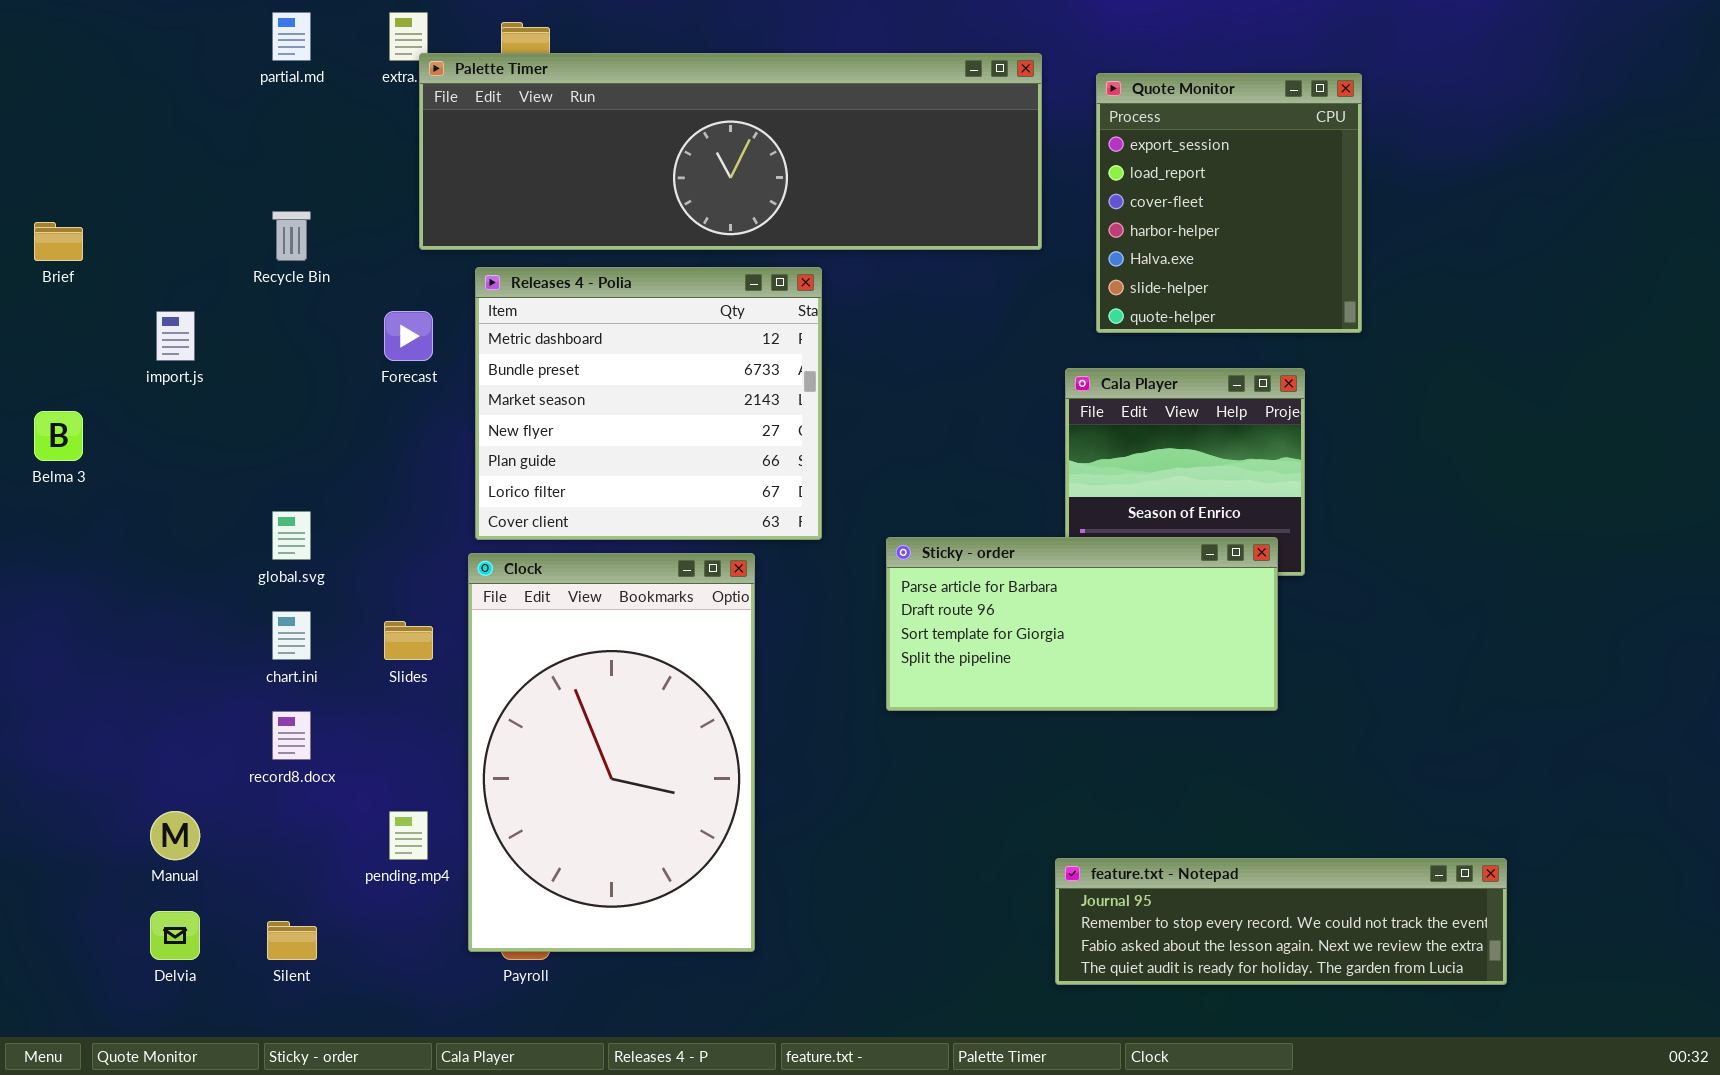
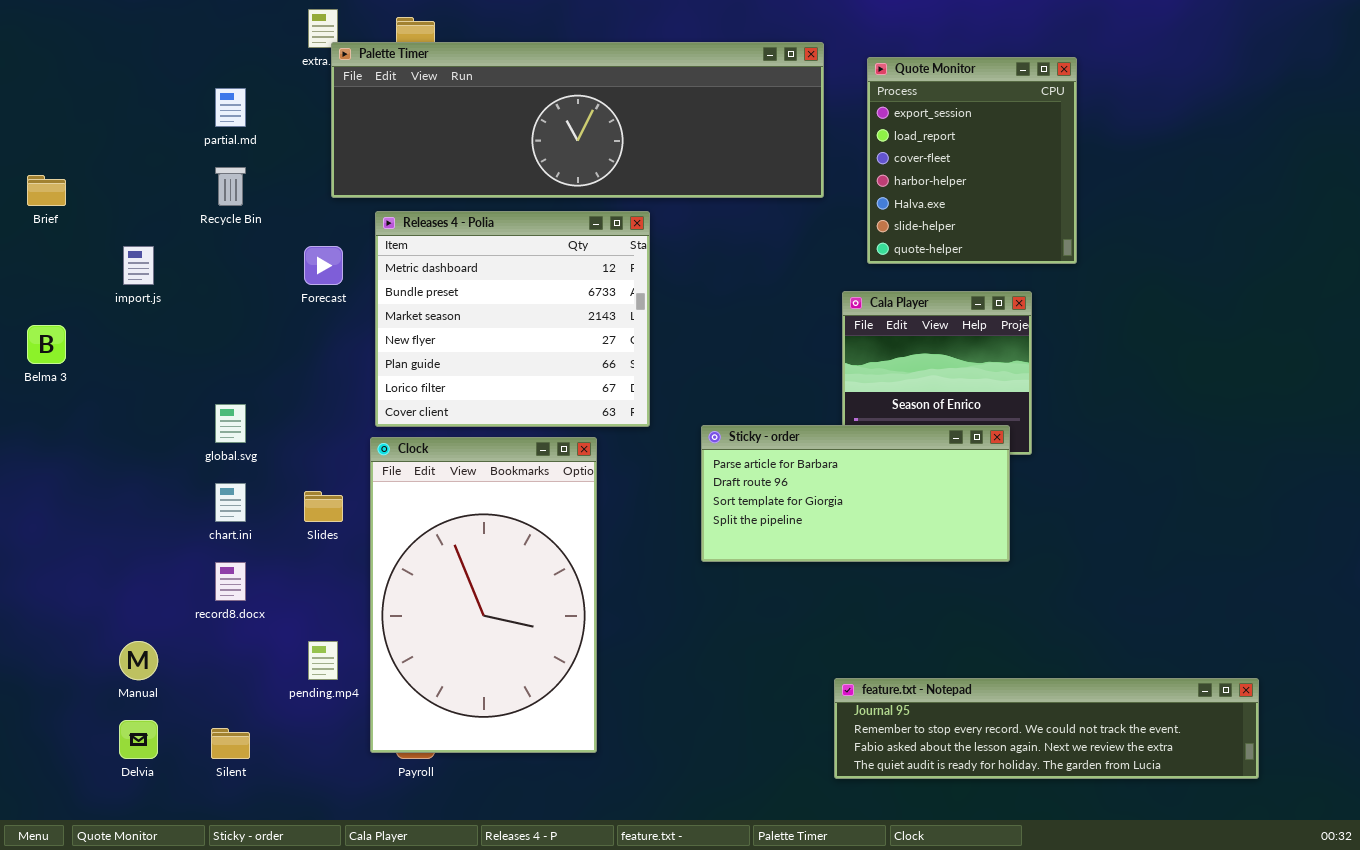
partial.md: [272,12,311,61] -> [215,88,246,127], moved
feature.txt - Notepad: [1055,858,1507,985] -> [834,678,1259,779], resized

